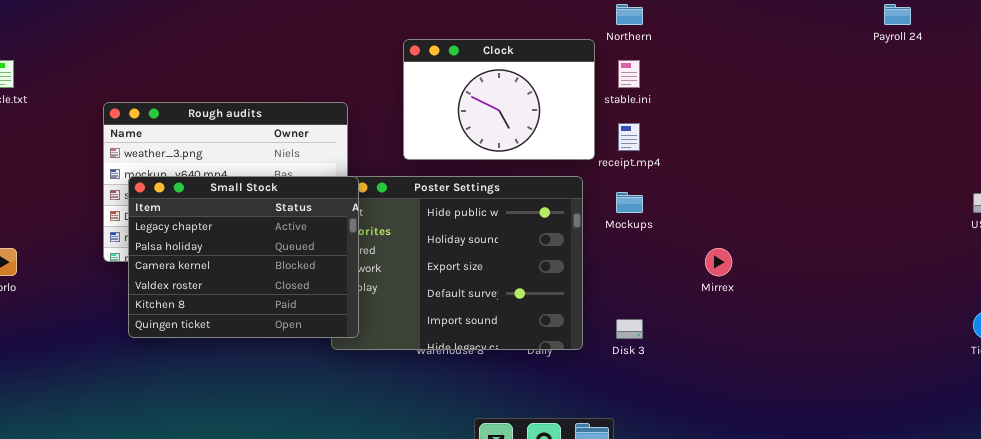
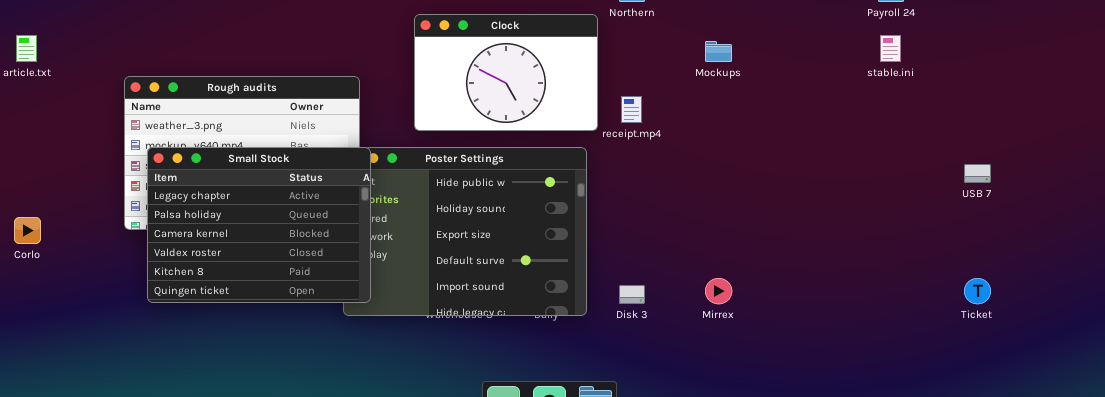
stable.ini: [618,60,640,88] -> [880,35,901,62], moved
Mockups: [616,192,643,213] -> [705,41,732,62], moved
Mirrex: [705,248,732,276] -> [705,278,732,304], moved

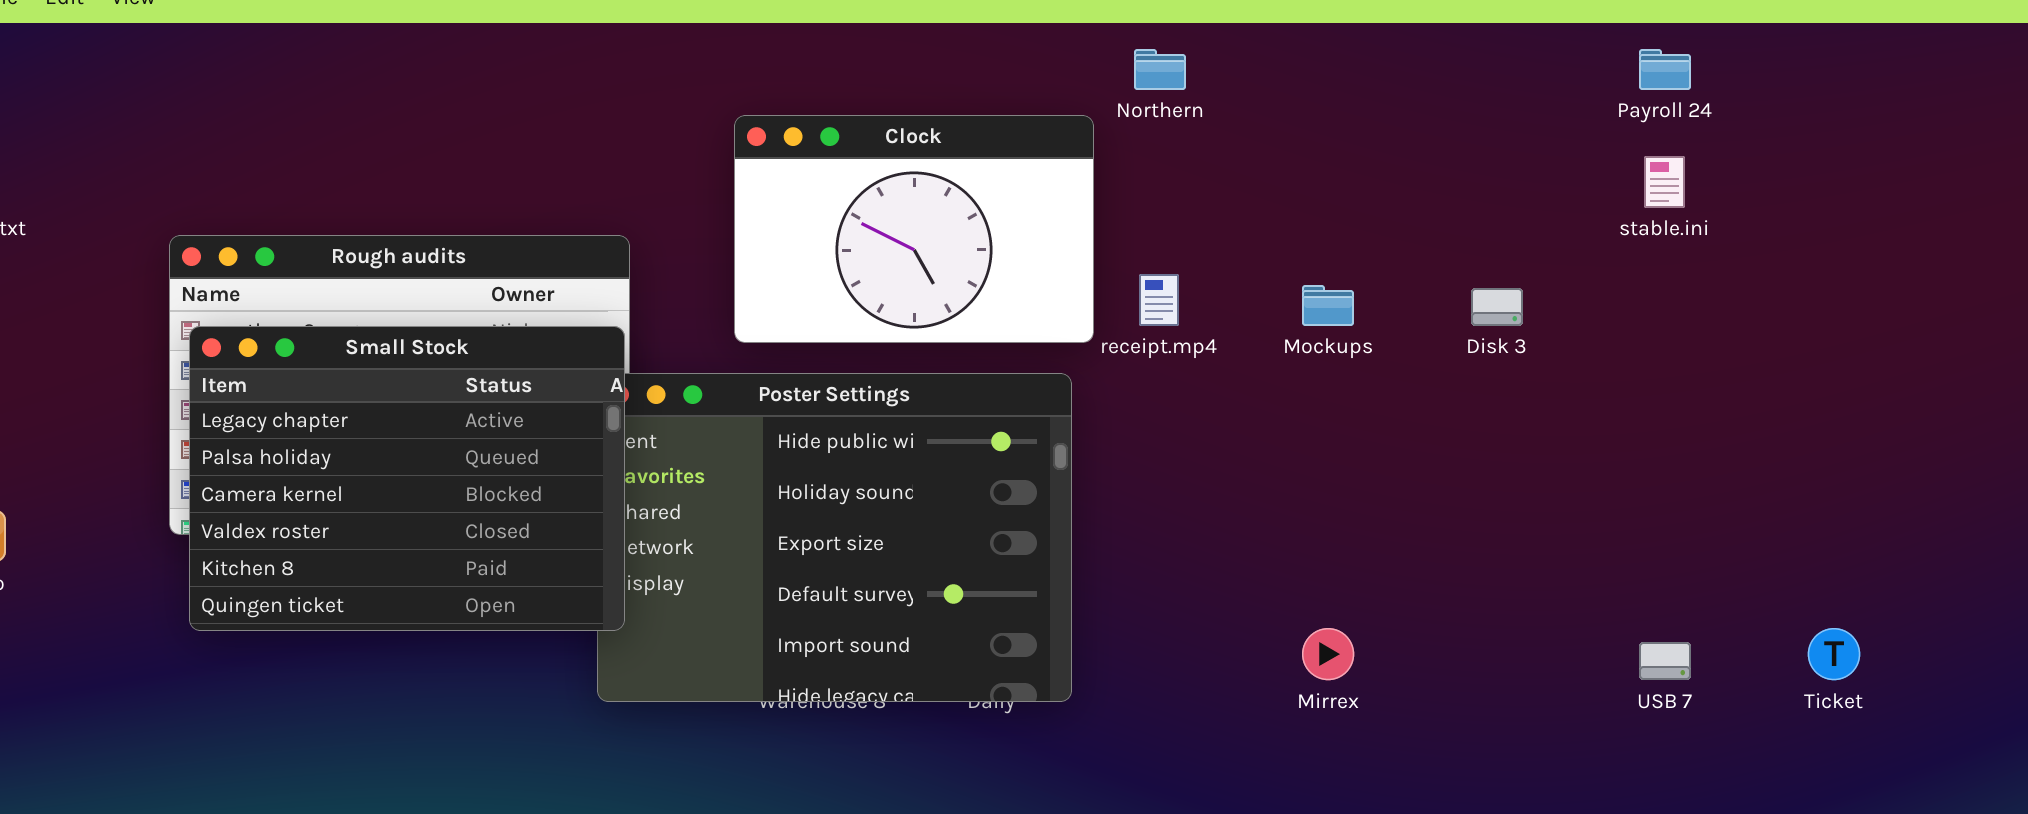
Mockups: [705,41,732,62] -> [1302,285,1354,326], moved
Small Stock: [147,147,371,303] -> [189,326,625,631], moved
USB 7: [964,164,991,183] -> [1639,642,1691,680], moved
Disk 3: [619,285,645,304] -> [1471,288,1523,326], moved

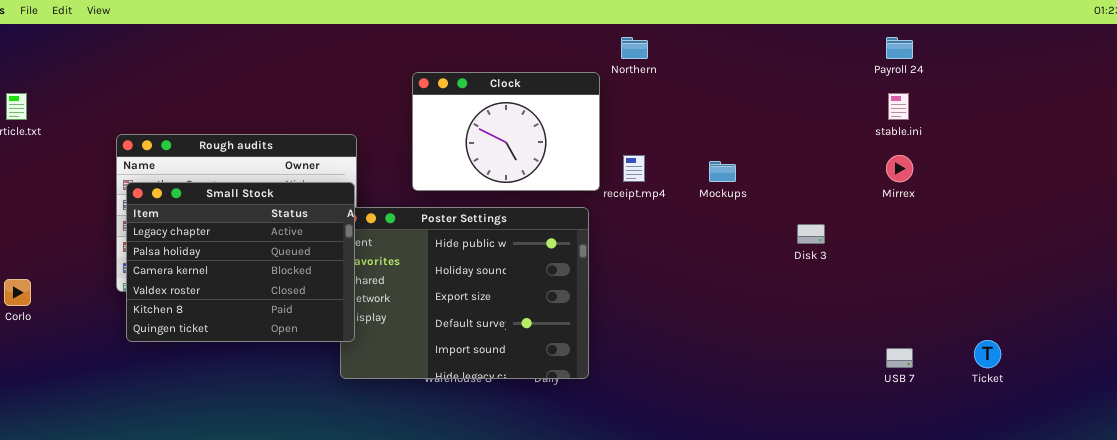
Disk 3: [1471,288,1523,326] -> [797,224,825,244], moved
Mirrex: [1302,628,1354,680] -> [886,155,913,182], moved

